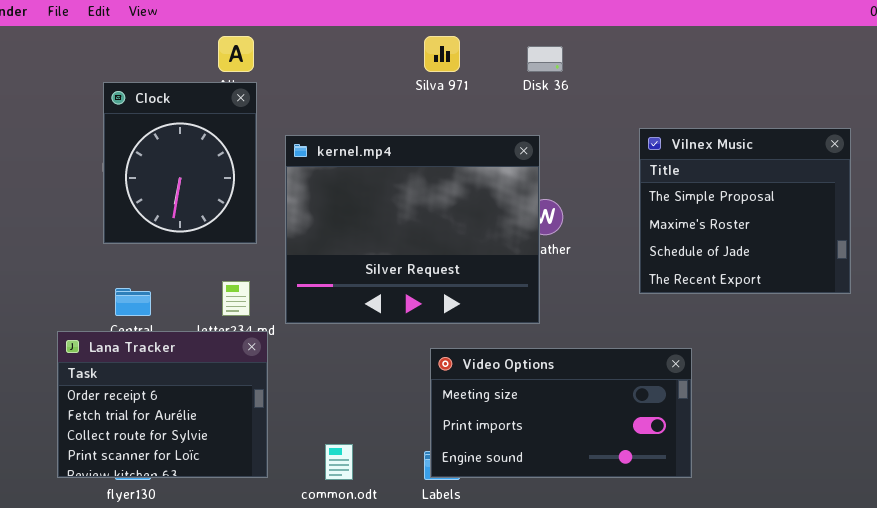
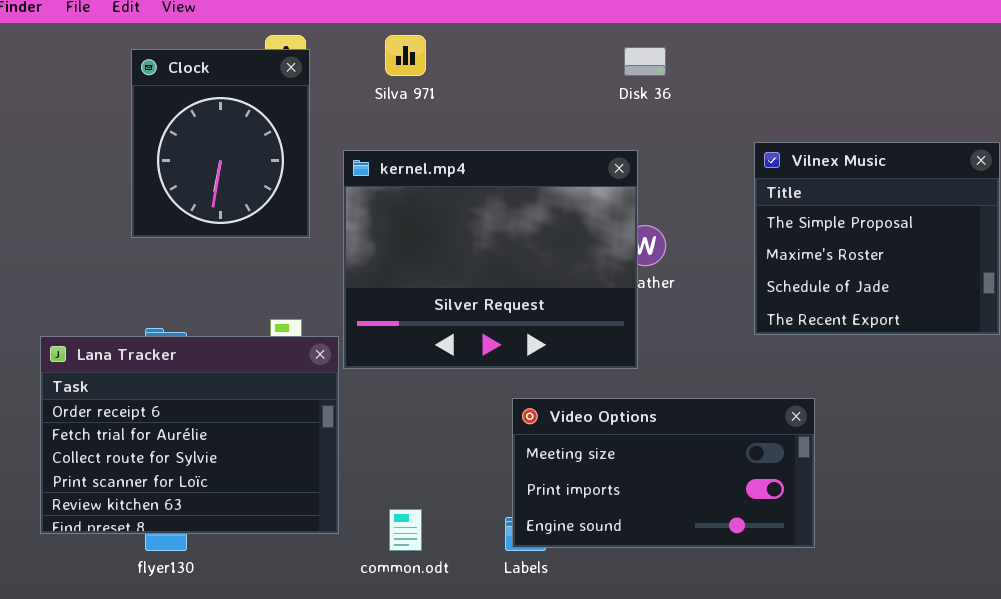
Silva 971: [424,36,460,72] -> [385,35,426,76], moved
Clock: [103,82,257,244] -> [131,49,310,238], moved
Lana Tracker: [57,331,268,478] -> [40,336,339,534], moved, resized

